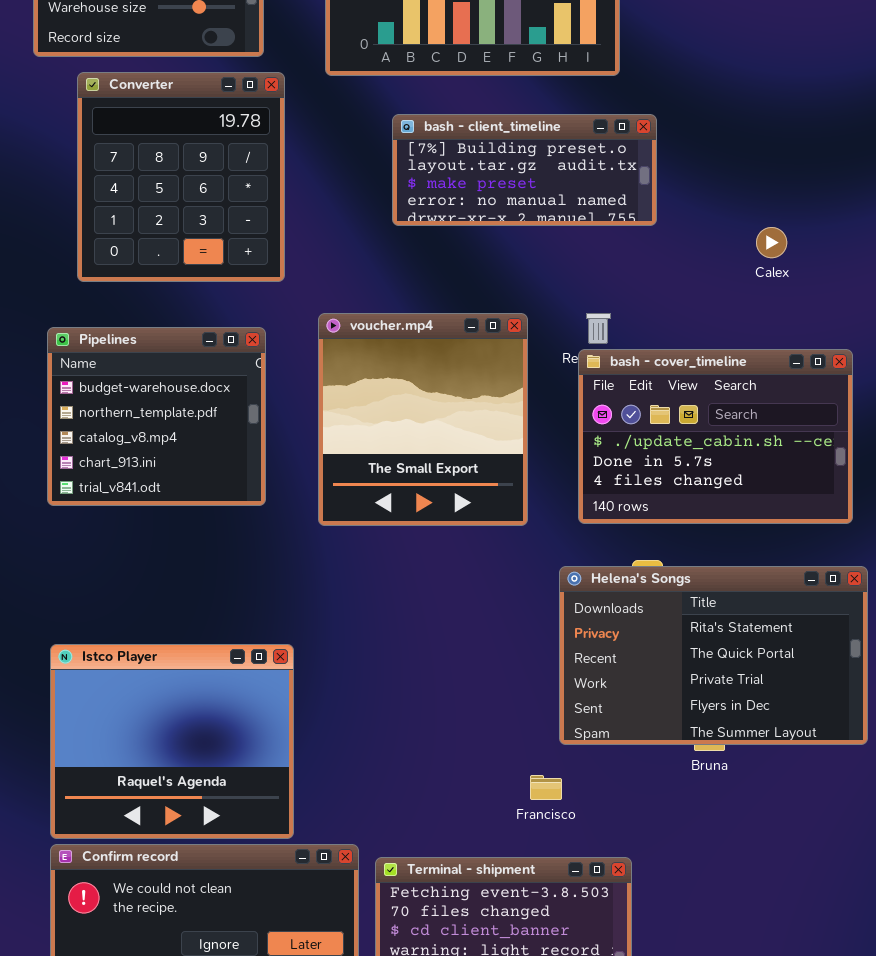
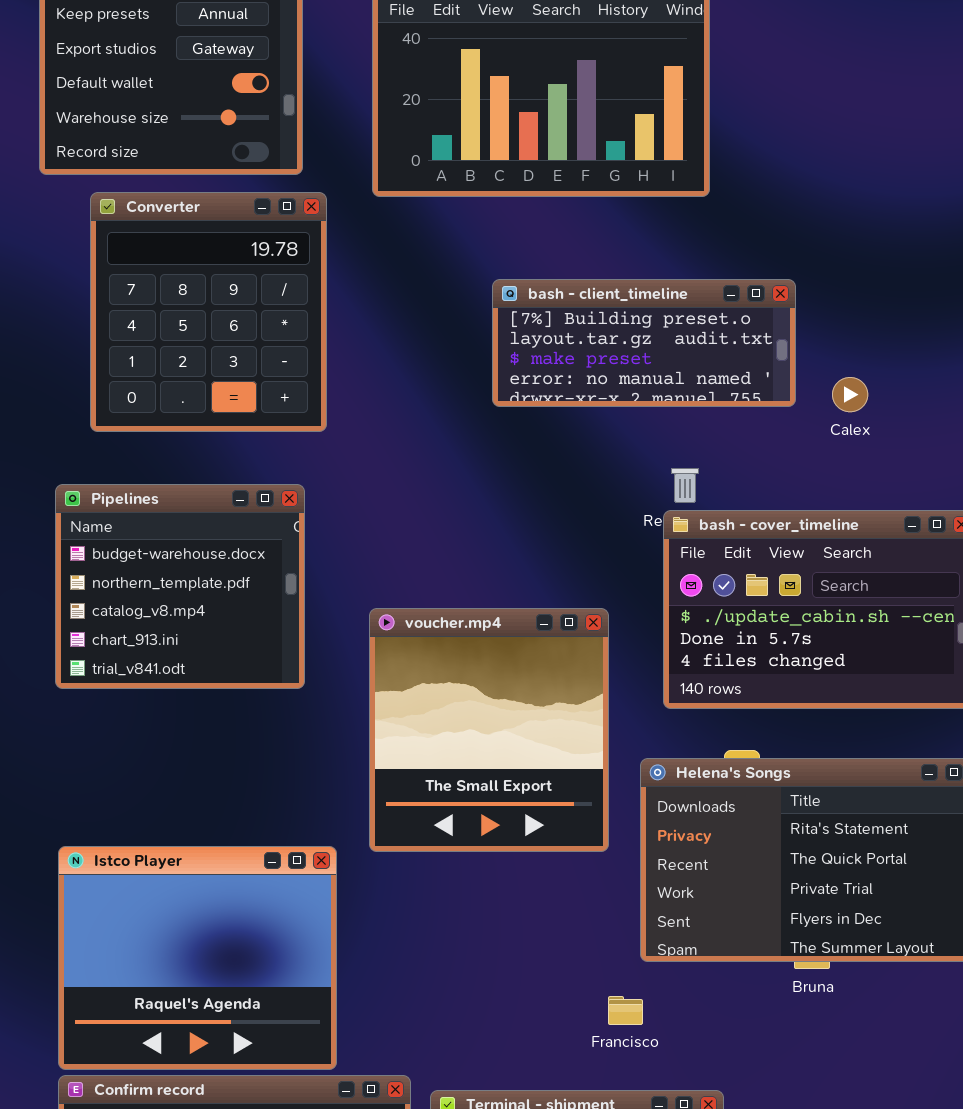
bash - client_timeline: [392,114,657,226] -> [492,279,796,407], moved
Calex: [756,227,787,258] -> [832,377,868,412], moved
voucher.mp4: [318,313,528,526] -> [369,608,609,852], moved

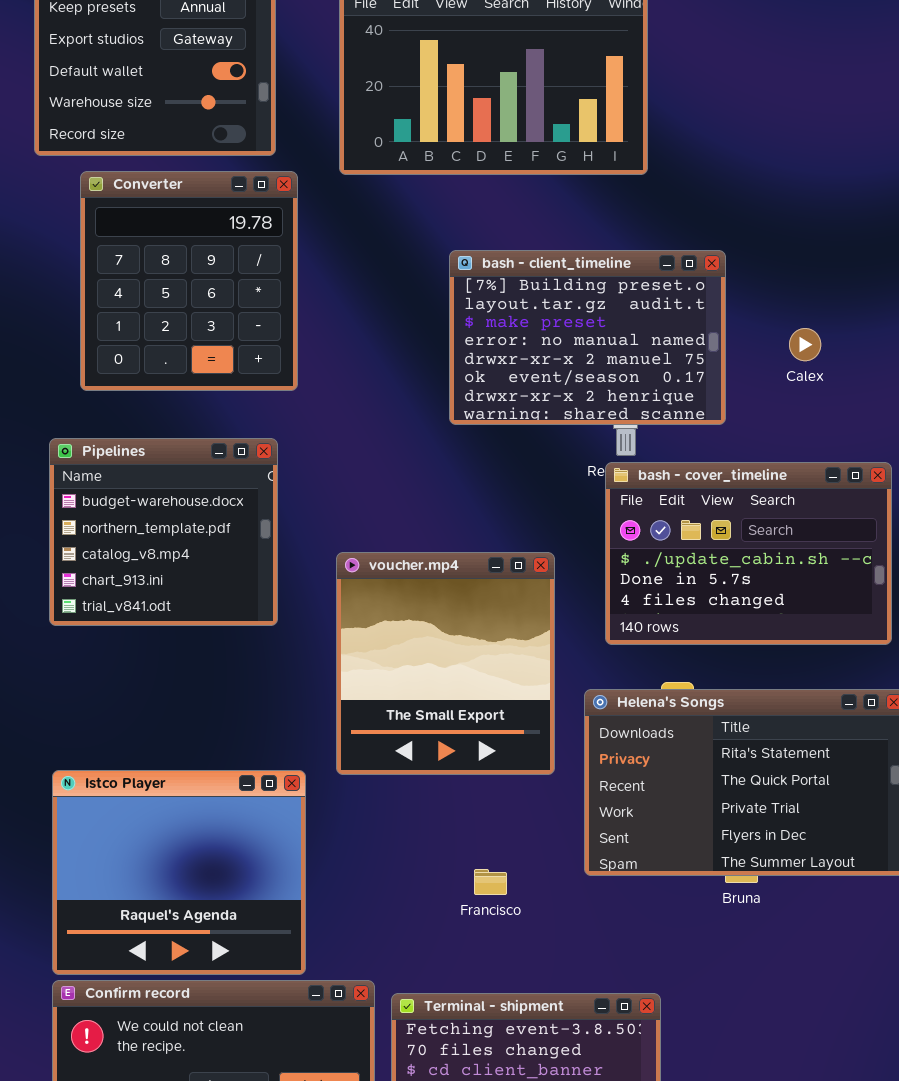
bash - client_timeline: [492,279,796,407] -> [449,250,726,425], resized
Calex: [832,377,868,412] -> [789,328,821,361], moved
Francisco: [608,996,643,1025] -> [474,869,507,895], moved

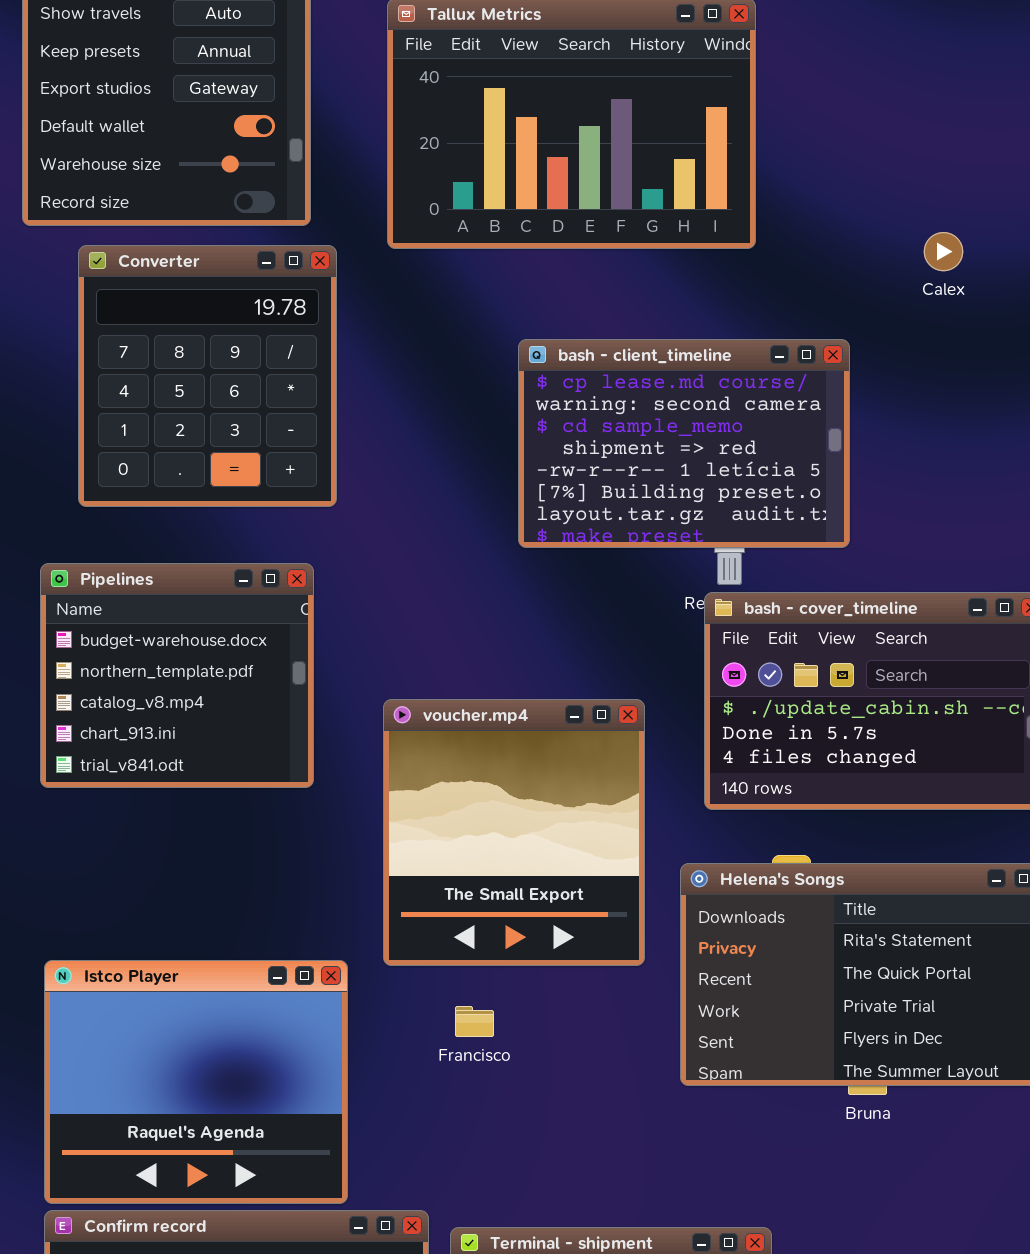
bash - client_timeline: [449,250,726,425] -> [518,339,850,548], scrolled up 5 rows
Calex: [789,328,821,361] -> [924,232,963,271], moved
Francisco: [474,869,507,895] -> [455,1006,494,1037], moved

